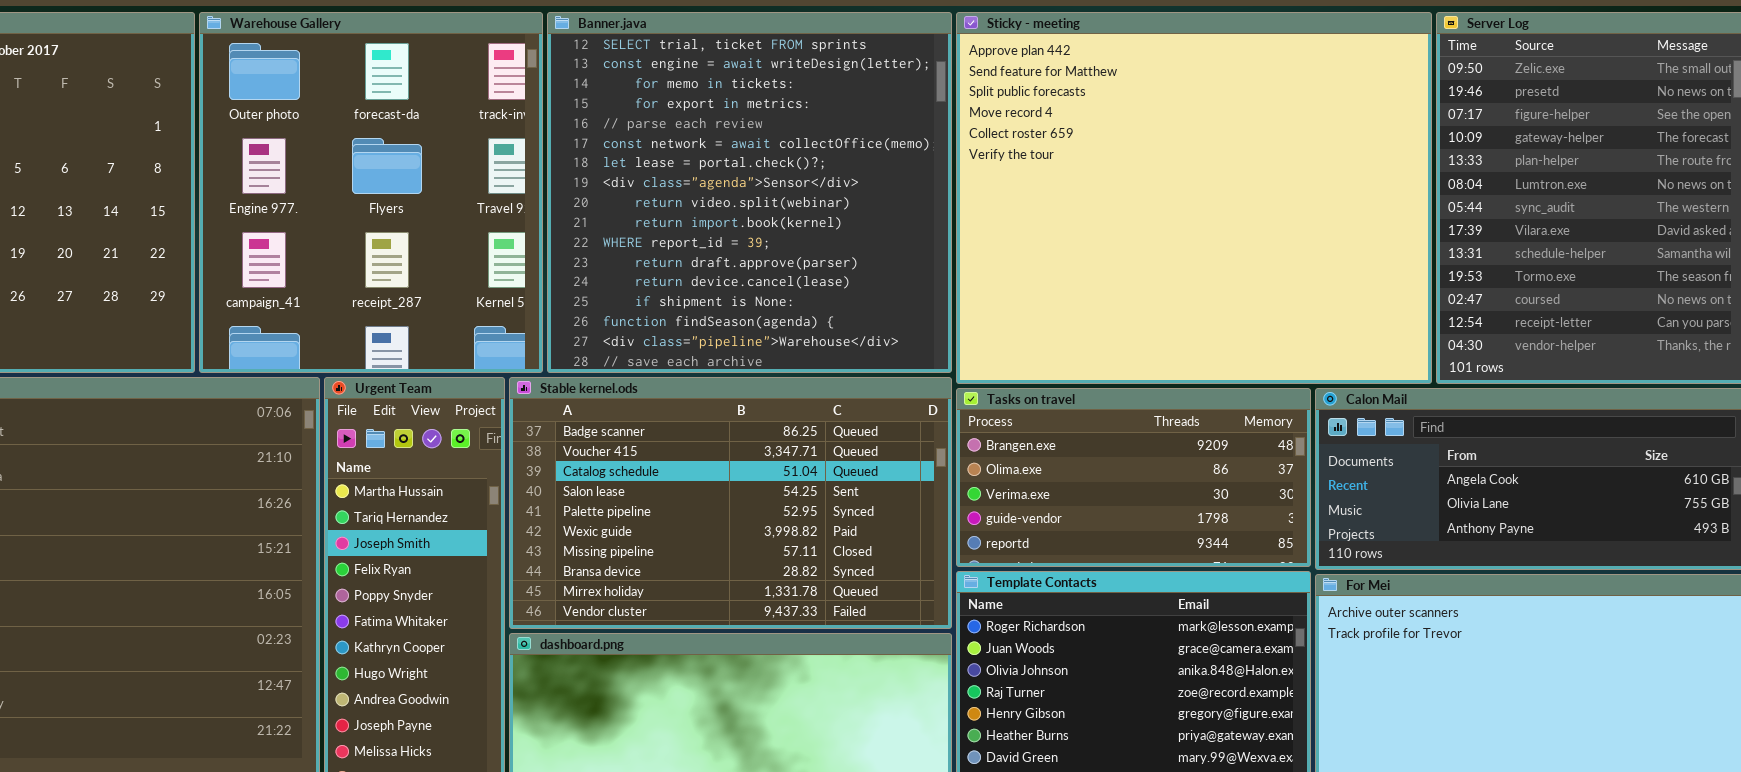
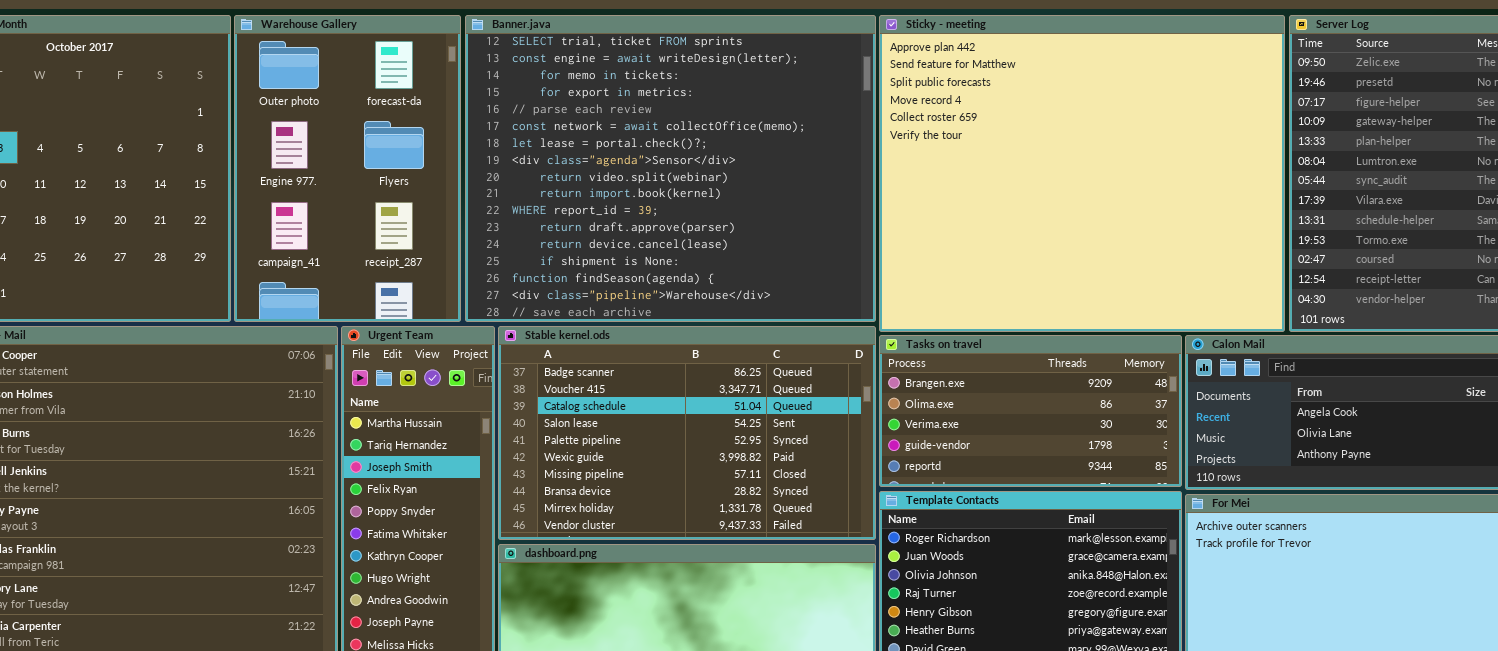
Warehouse Gallery: [199,12,543,373] -> [234,15,461,322], resized
Banner.java: [547,12,952,373] -> [465,15,876,322], resized

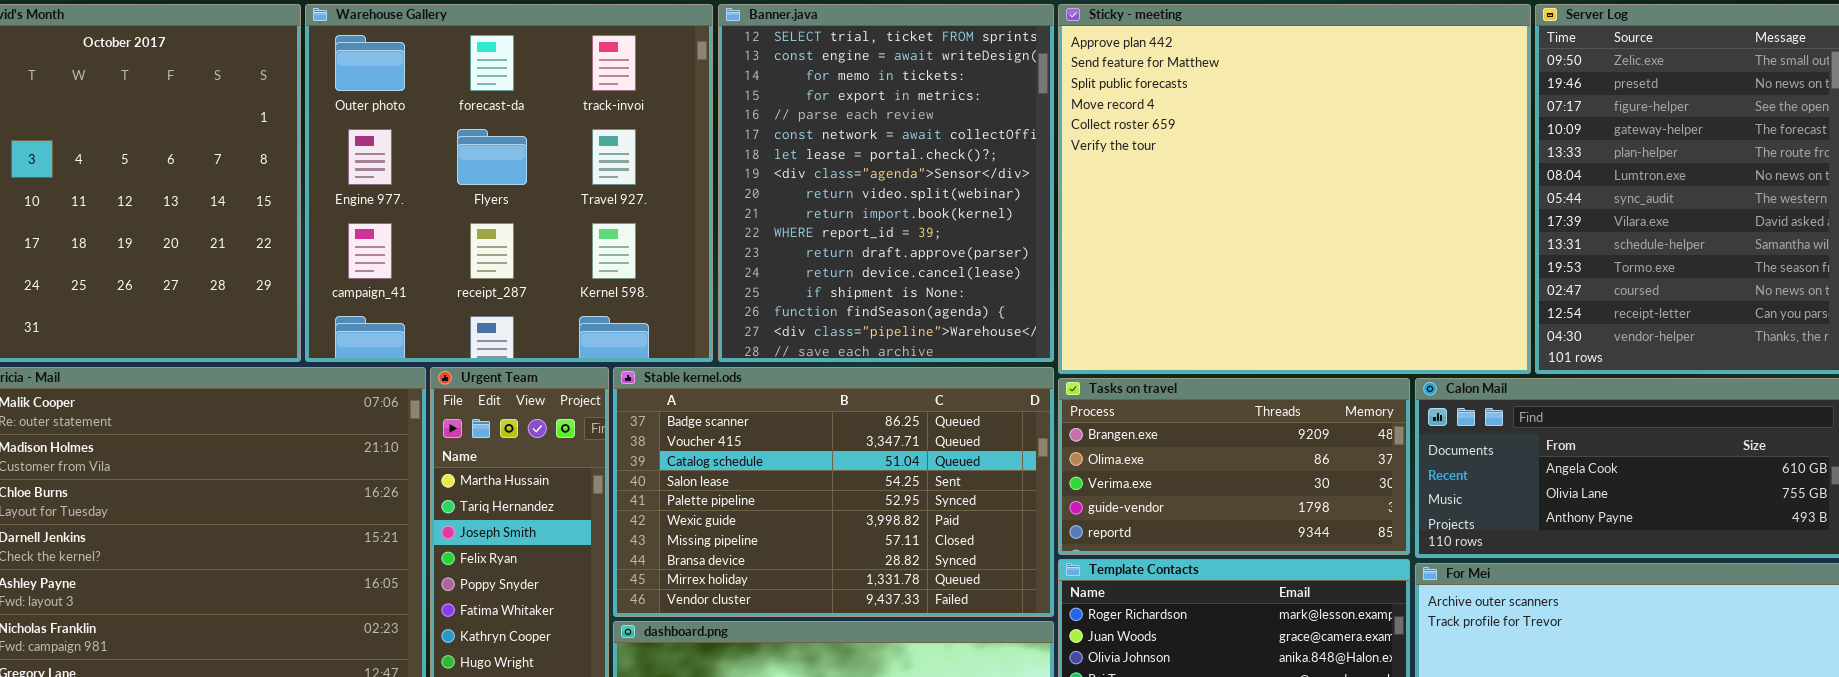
Warehouse Gallery: [234,15,461,322] -> [305,4,713,362], resized
Banner.java: [465,15,876,322] -> [718,4,1054,362], resized

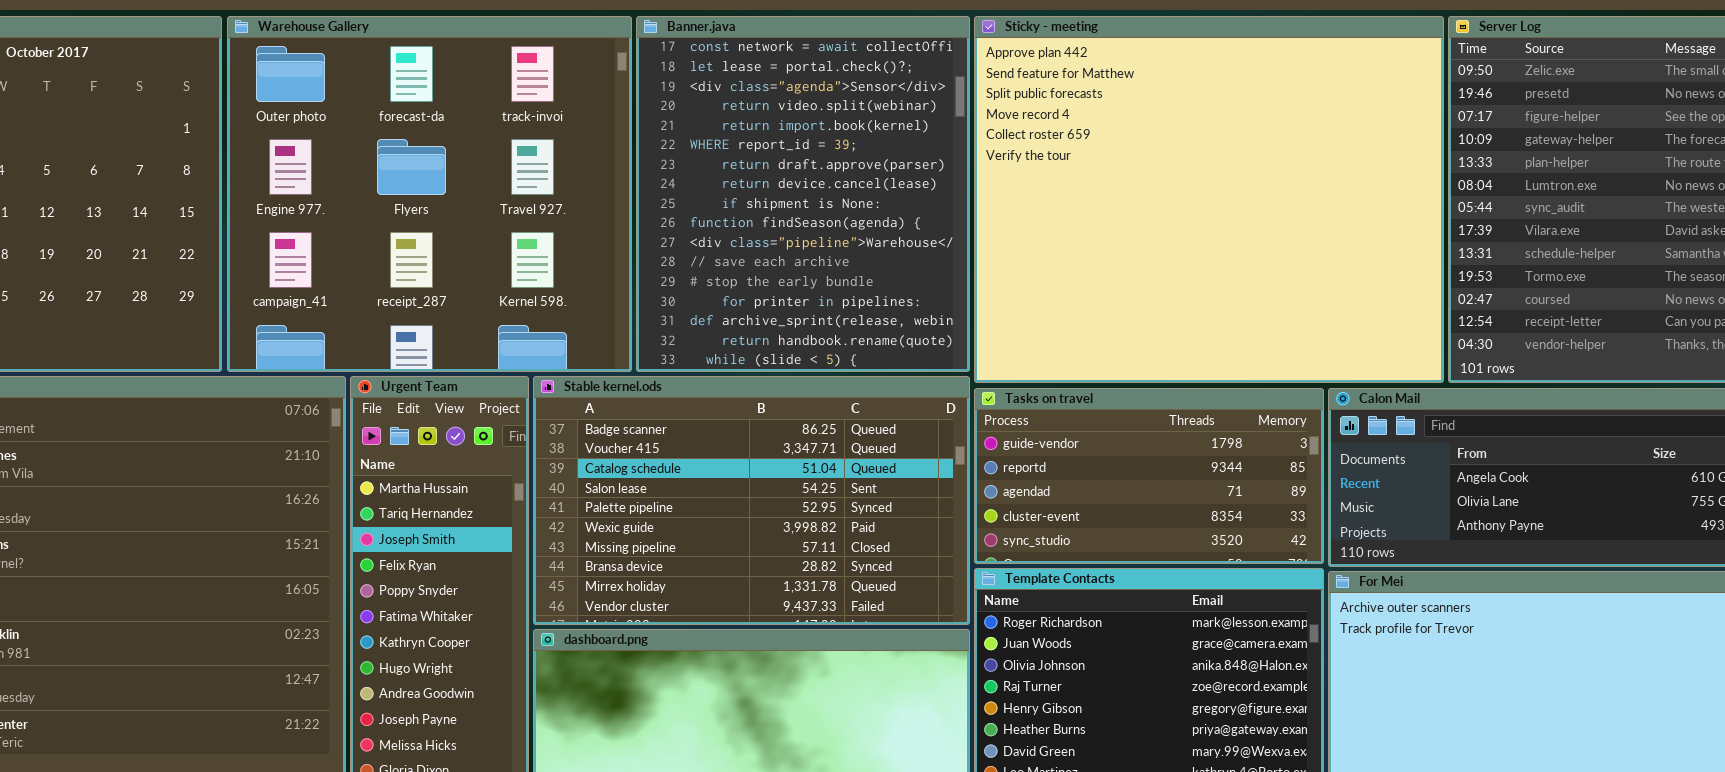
Banner.java: [718,4,1054,362] -> [636,16,970,372], scrolled down 5 rows
Tasks on travel: [1058,378,1410,555] -> [974,388,1324,564], scrolled down 3 rows

